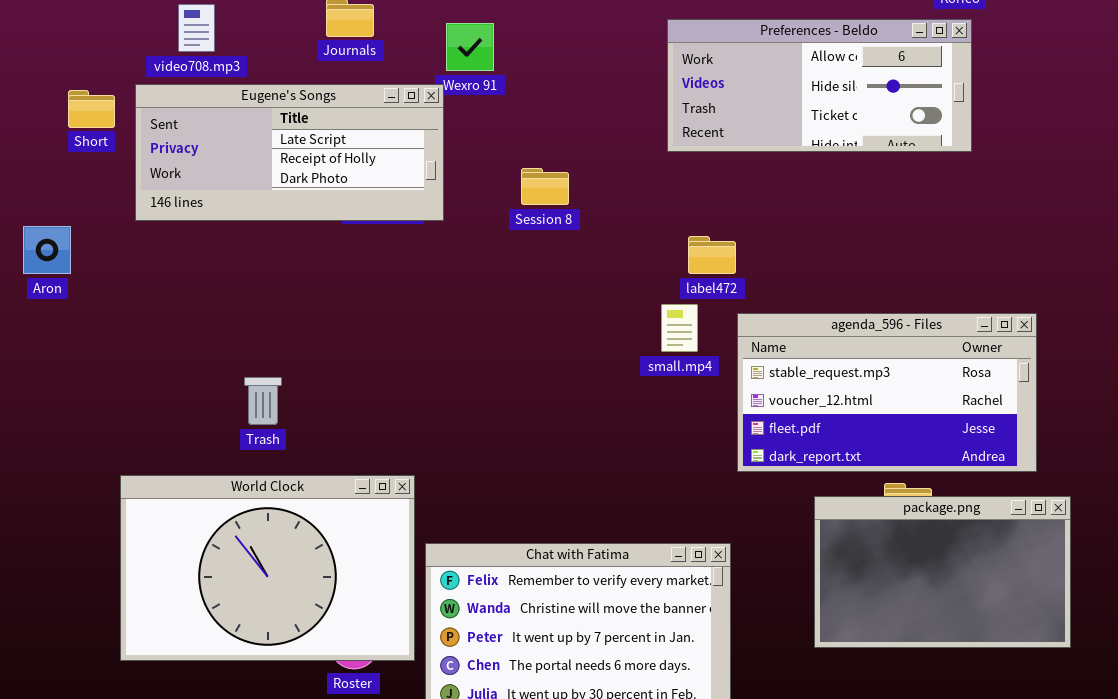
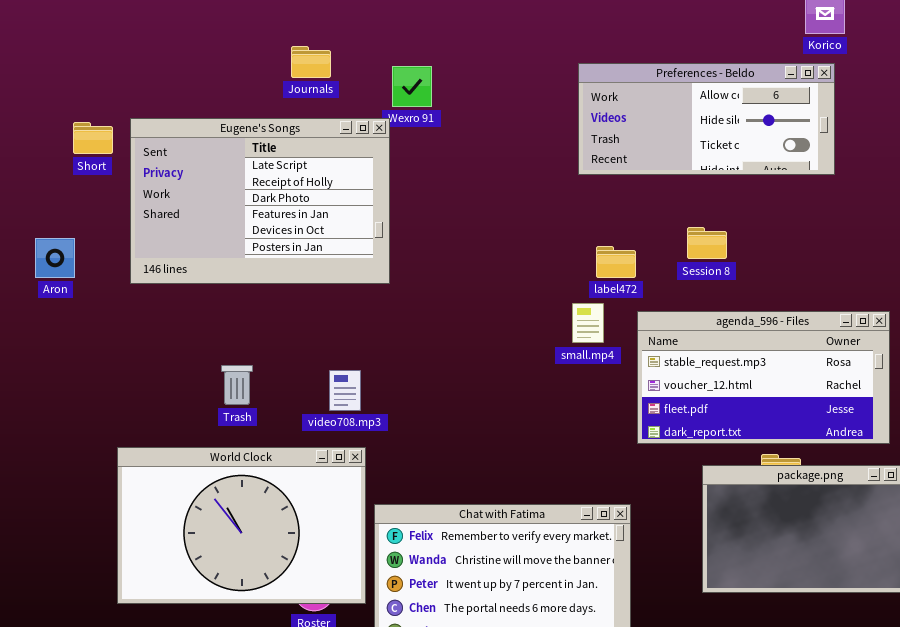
video708.mp3: [178,4,215,52] -> [329,370,361,411], moved
Eugene's Songs: [135,84,444,221] -> [130,118,390,284], resized
Session 8: [521,168,569,205] -> [687,227,727,259], moved

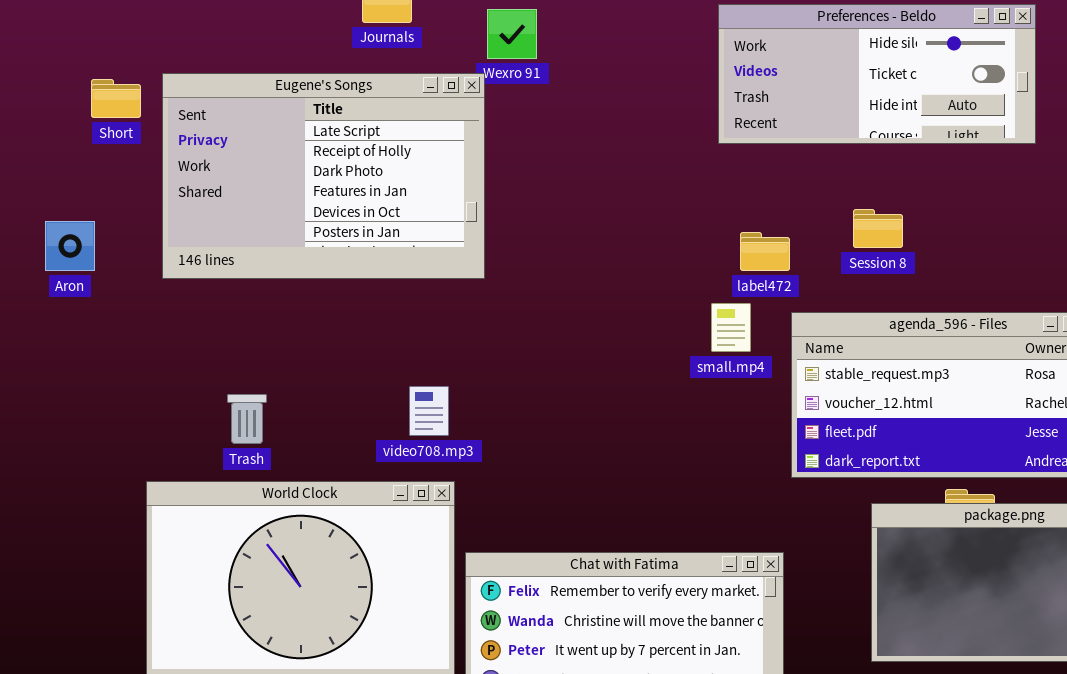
Preferences - Beldo: [578,63,835,175] -> [718,4,1036,144], scrolled down 1 row
Trash: [221,365,253,405] -> [227,394,267,444], moved

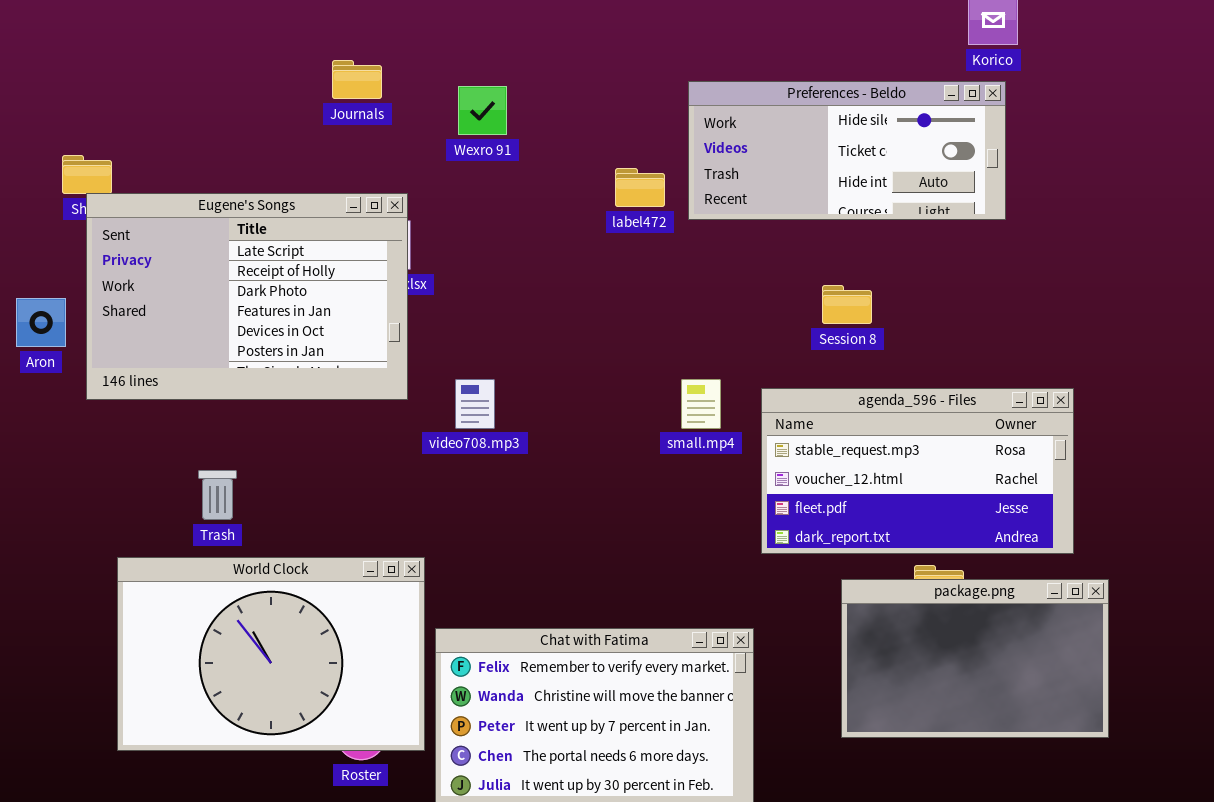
Eugene's Songs: [162,73,485,279] -> [86,193,408,400], moved
label472: [740,232,790,271] -> [615,168,665,207], moved
video708.mp3: [409,386,449,436] -> [455,379,495,429], moved

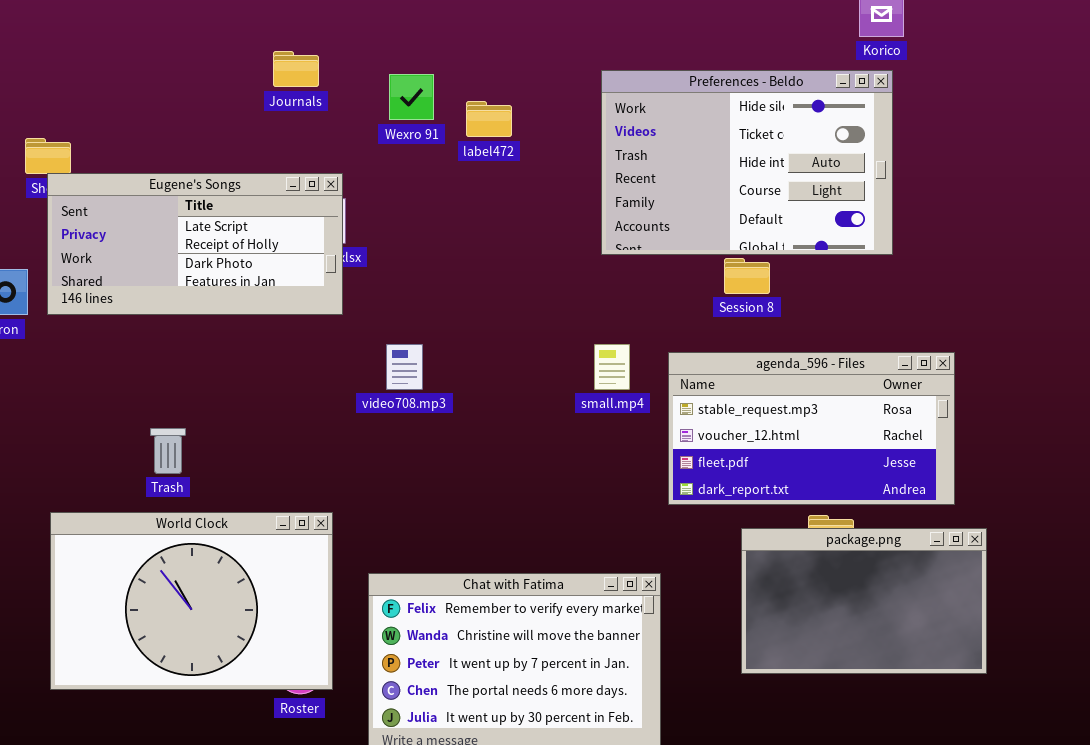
Preferences - Beldo: [688,81,1006,220] -> [601,70,893,255], resized
label472: [615,168,665,207] -> [466,101,512,137], moved
Eugene's Songs: [86,193,408,400] -> [47,173,343,315], resized
World Clock: [117,557,425,751] -> [50,512,333,690], moved

